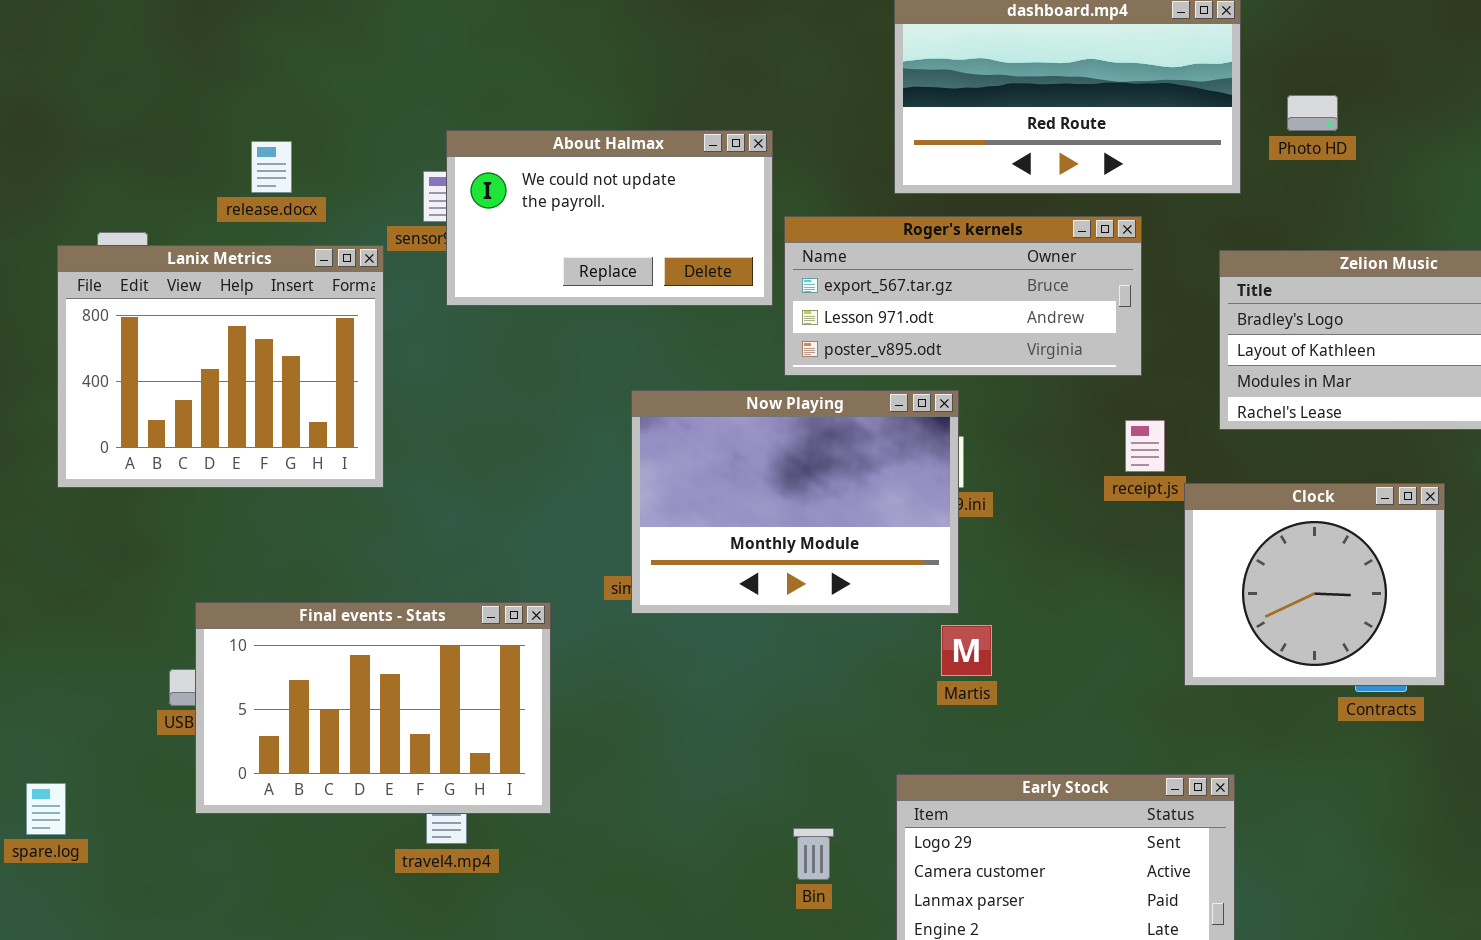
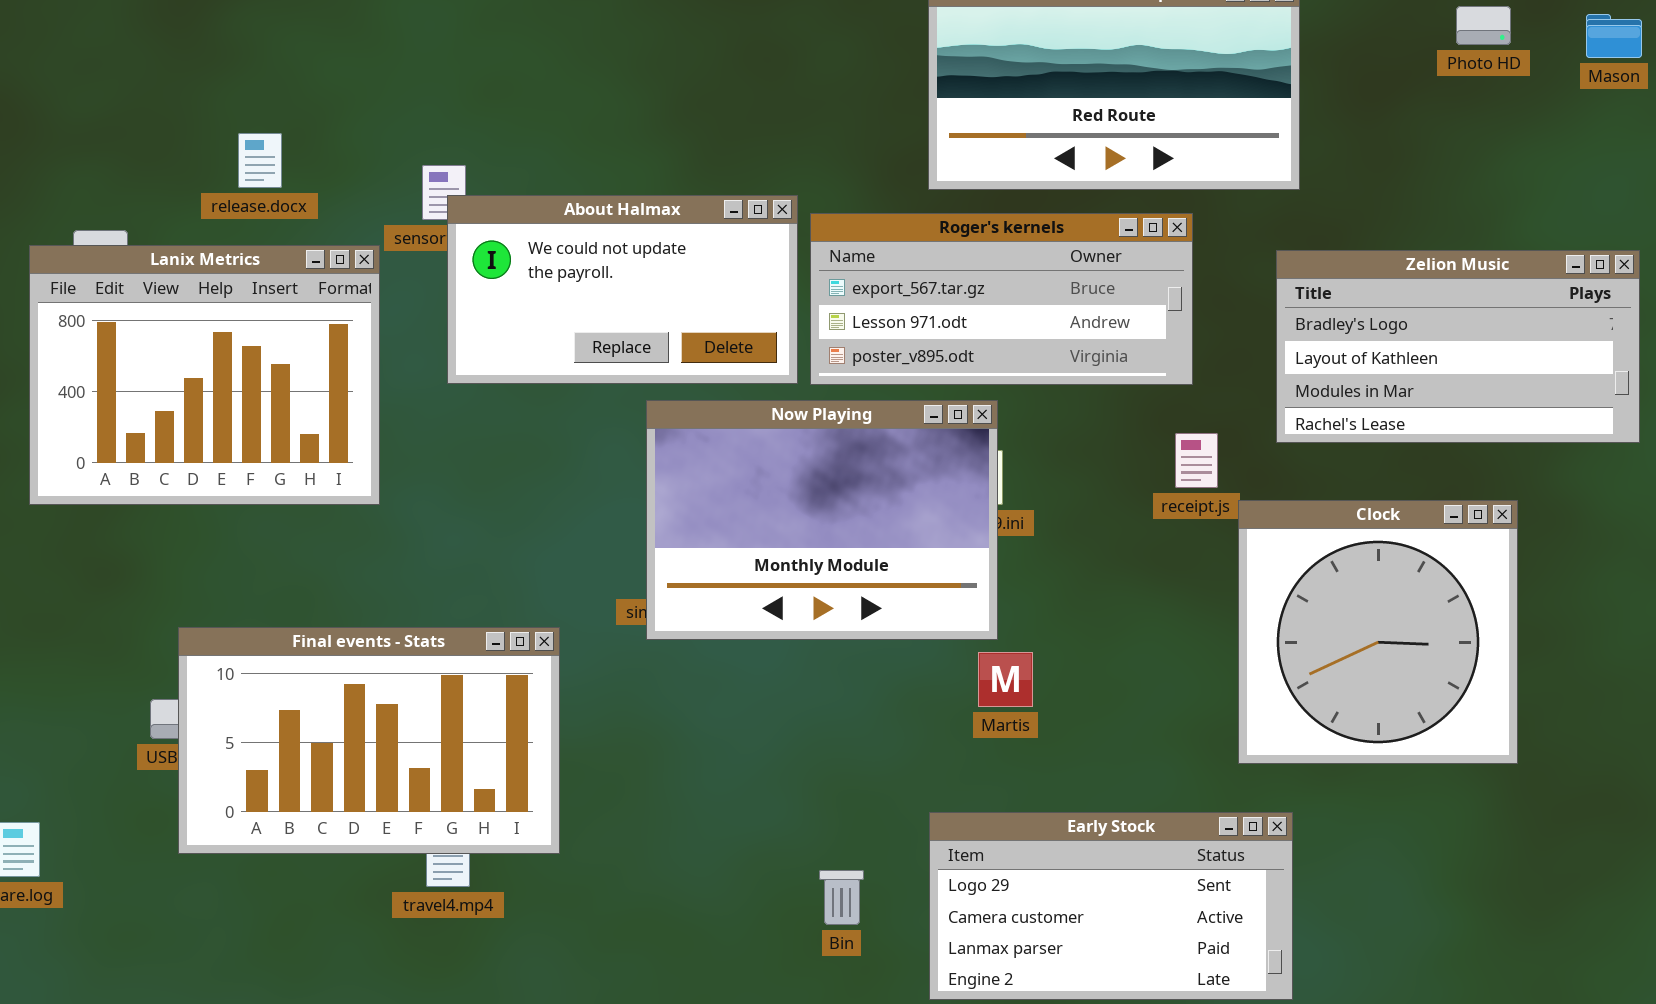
Photo HD: [1287,95,1338,131] -> [1456,6,1511,45], moved
About Halmax: [446,130,773,306] -> [447,195,798,384], moved
Clock: [1184,483,1445,686] -> [1238,500,1518,764], resized

